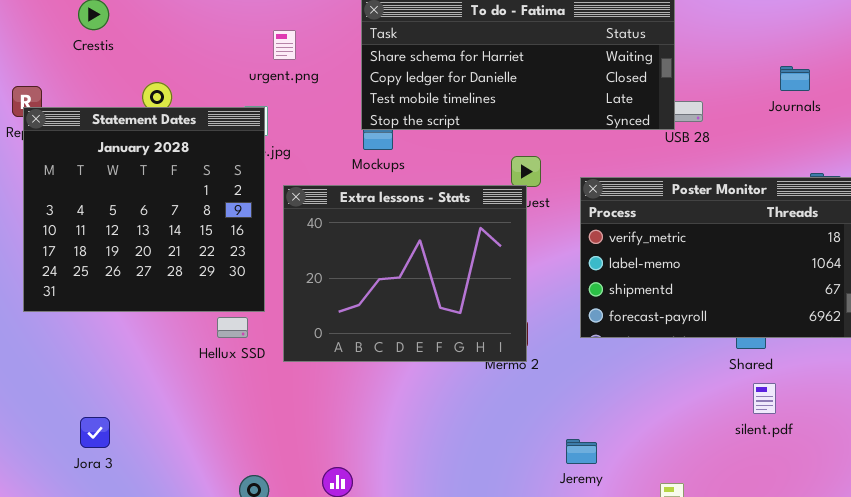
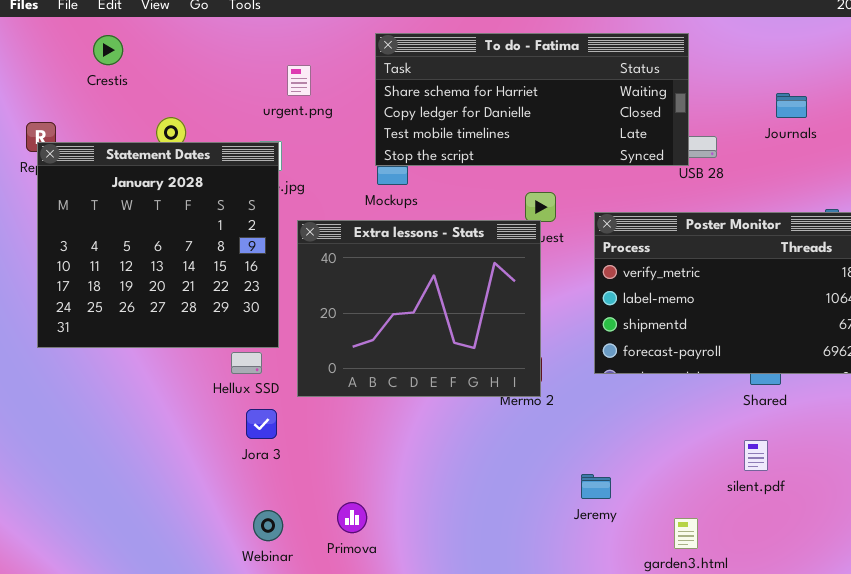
Journals: [780,66,810,91] -> [776,93,807,118], moved
silent.pdf: [753,383,776,414] -> [744,440,768,471], moved
Jora 3: [80,417,110,448] -> [246,409,277,439], moved

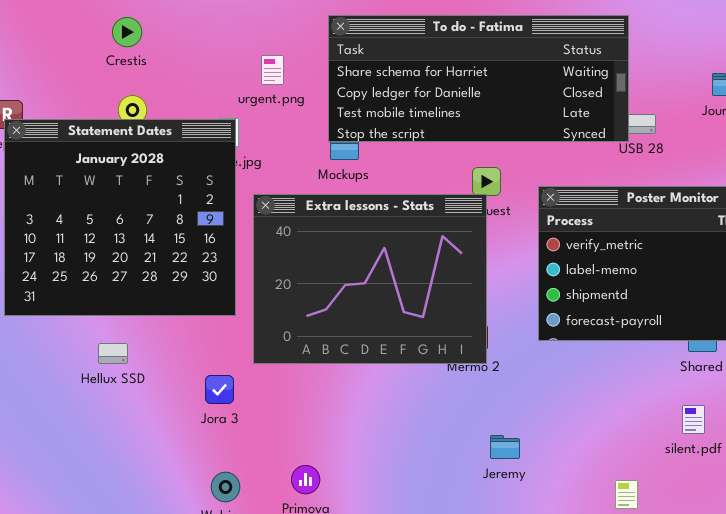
Crestis: [93,35,123,65] -> [112,17,142,47], moved
urgent.png: [287,65,311,96] -> [261,55,284,85], moved
Hellux SSD: [231,352,262,374] -> [98,343,128,364], moved
Jeremy: [581,474,611,499] -> [490,435,520,459], moved

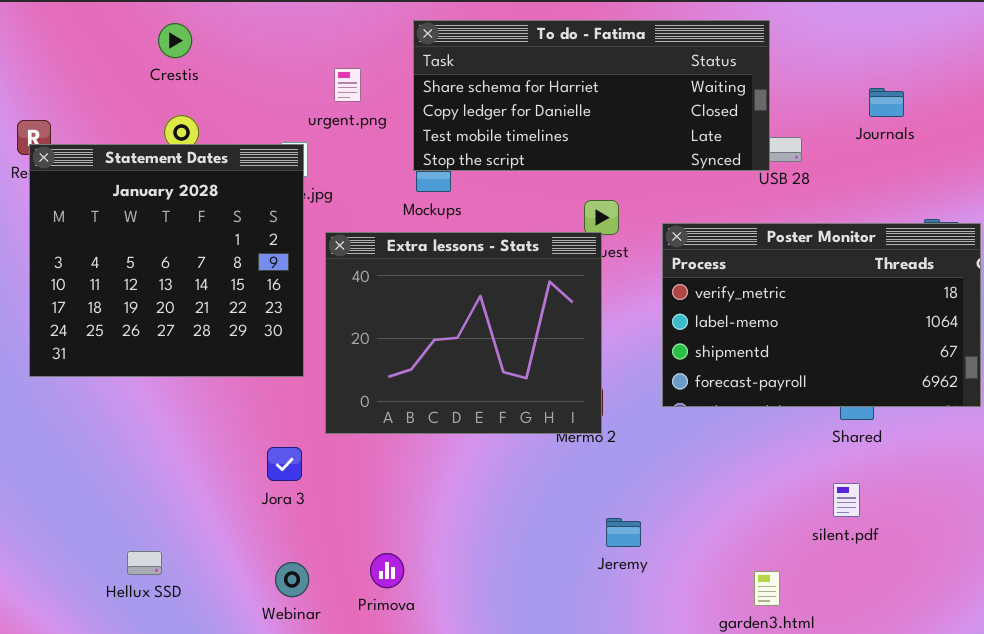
Hellux SSD: [98,343,128,364] -> [127,551,162,575], moved

